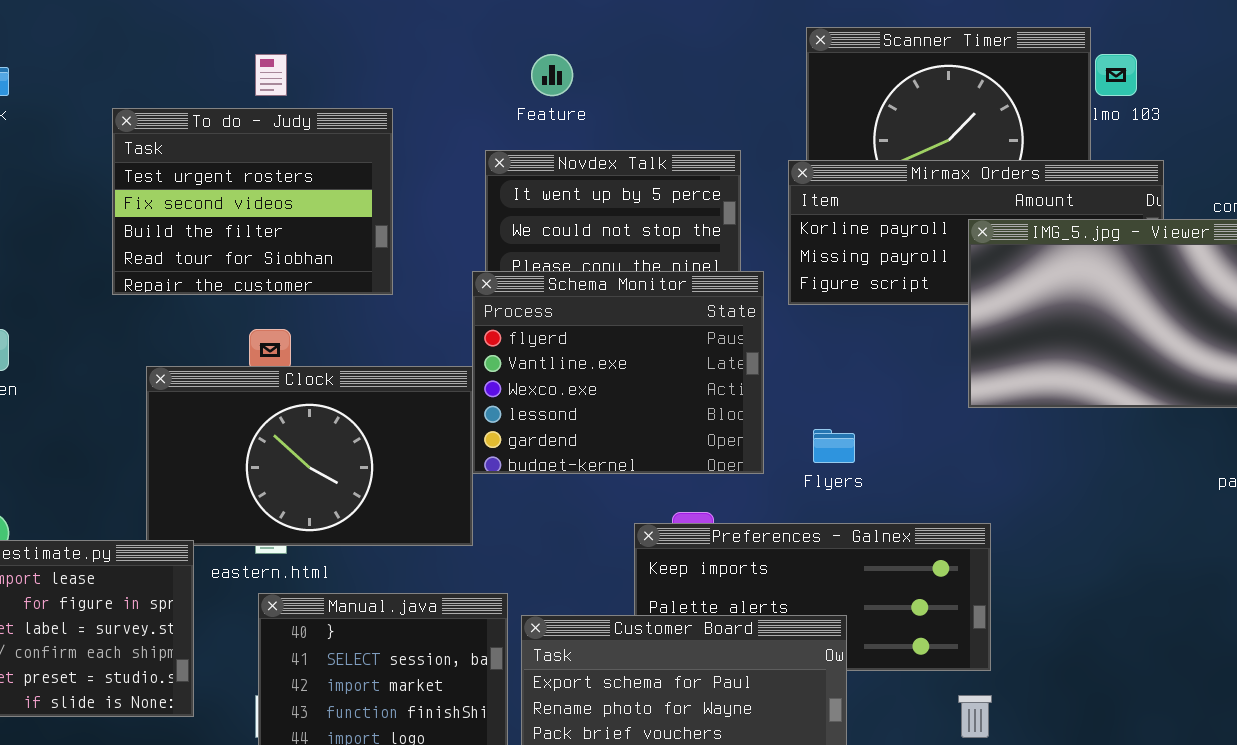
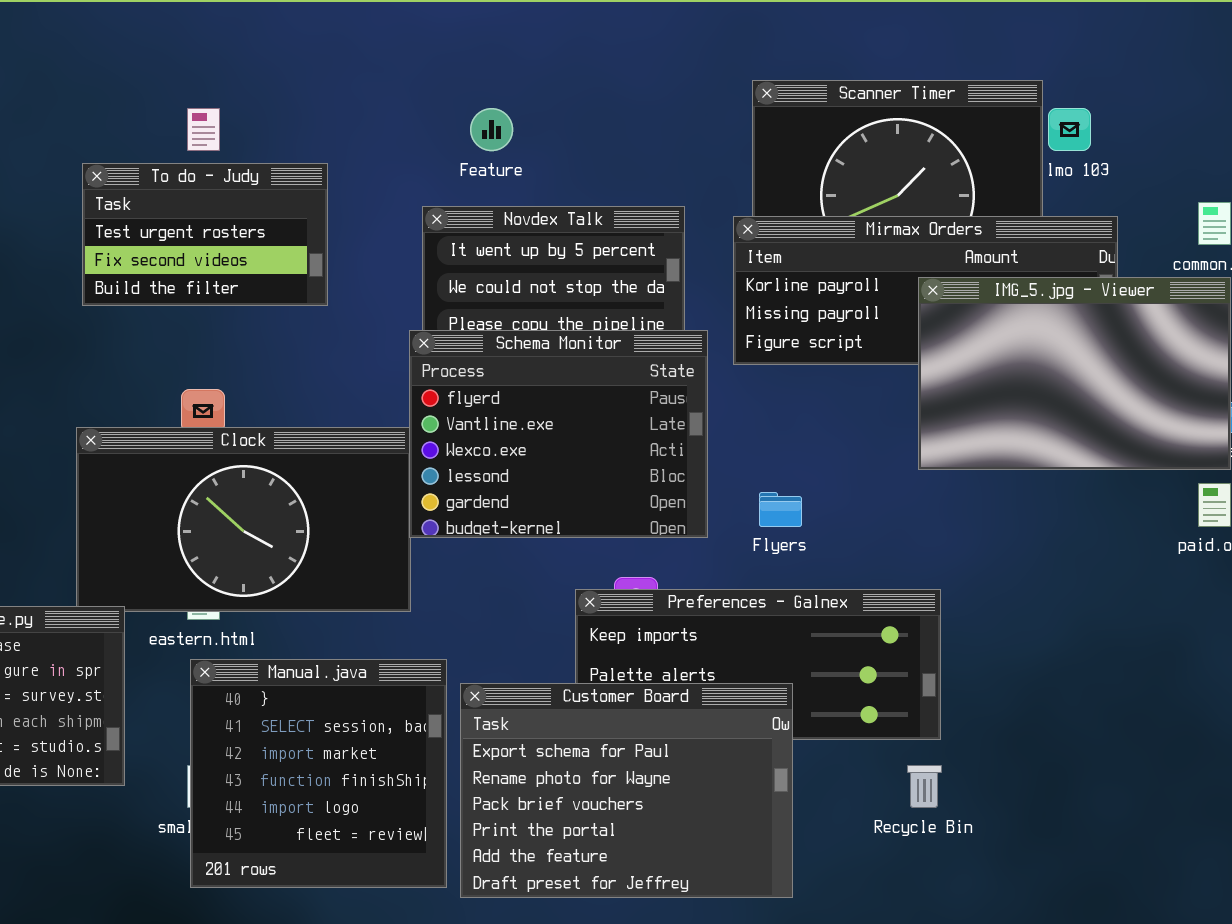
To do - Judy: [112,108,393,295] -> [82,163,328,306], resized

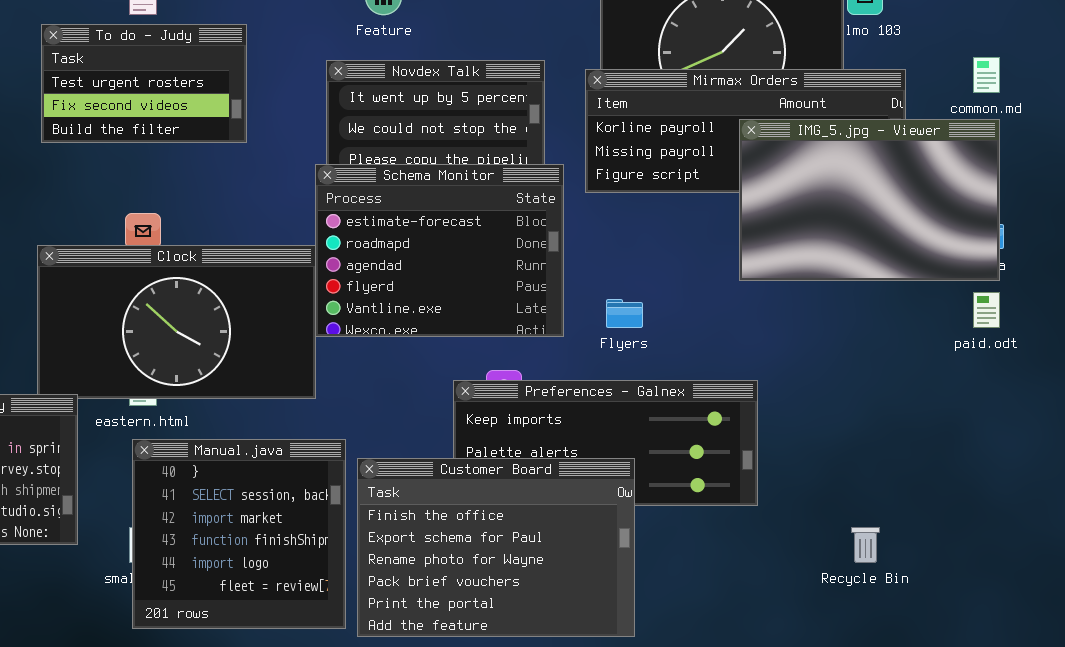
Schema Monitor: [409,330,708,538] -> [315,164,564,337], scrolled up 3 rows
Customer Board: [460,683,793,898] -> [357,458,635,637], scrolled up 1 row
Recycle Bin: [907,765,942,808] -> [851,527,880,563], moved

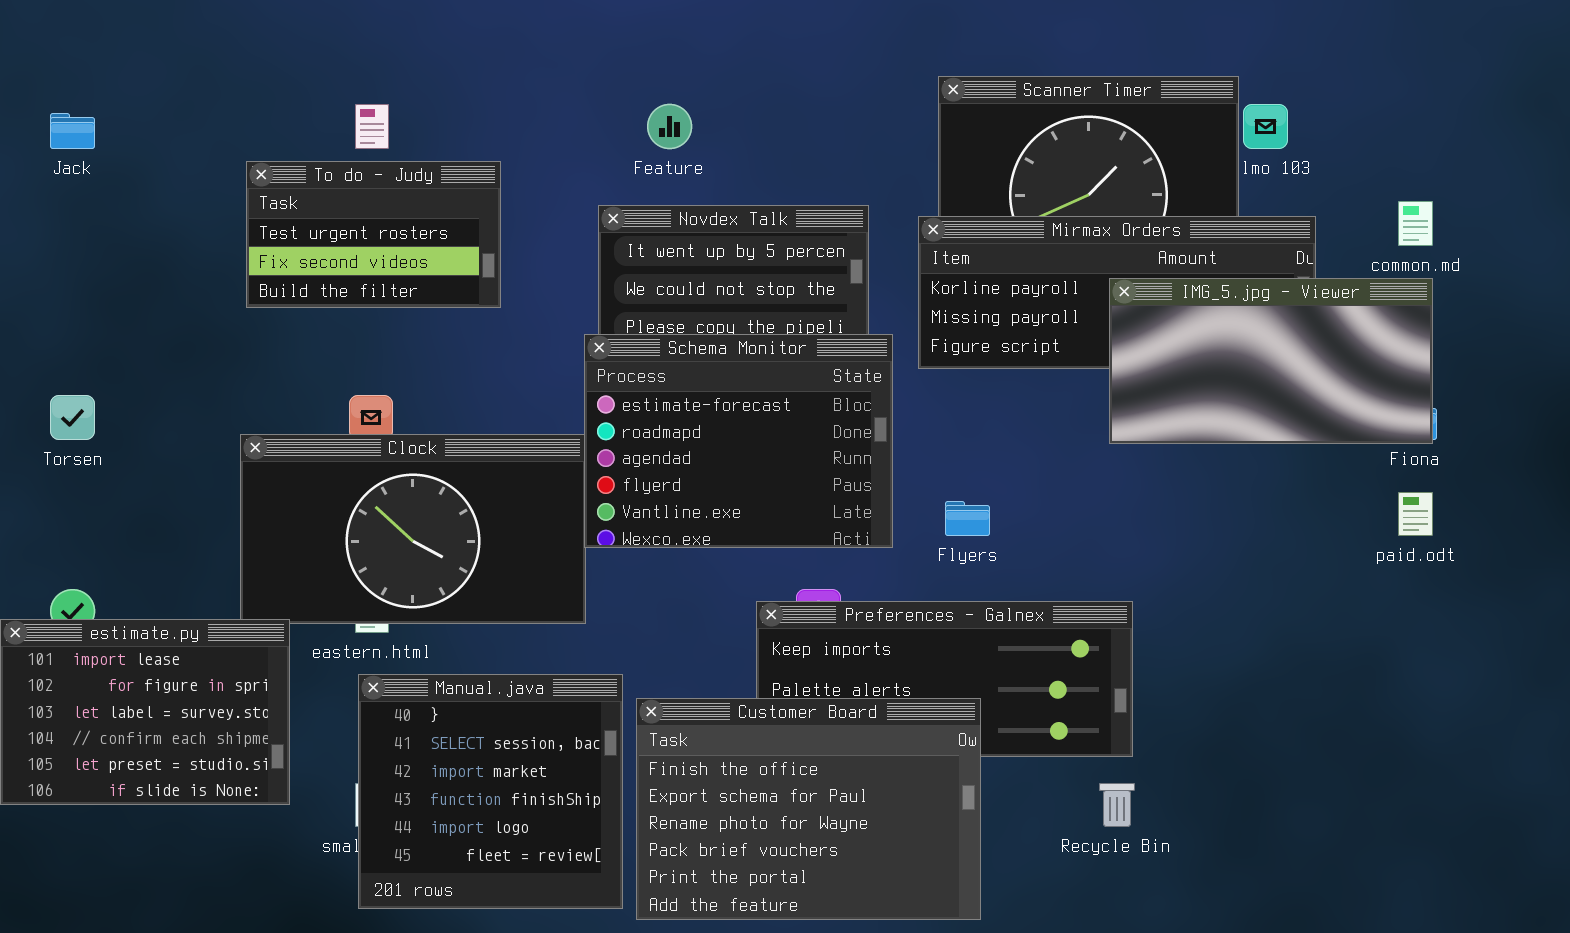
IMG_5.jpg - Viewer: [739,119,1000,281] -> [1109,278,1433,444], resized
Recycle Bin: [851,527,880,563] -> [1099,783,1135,827], moved

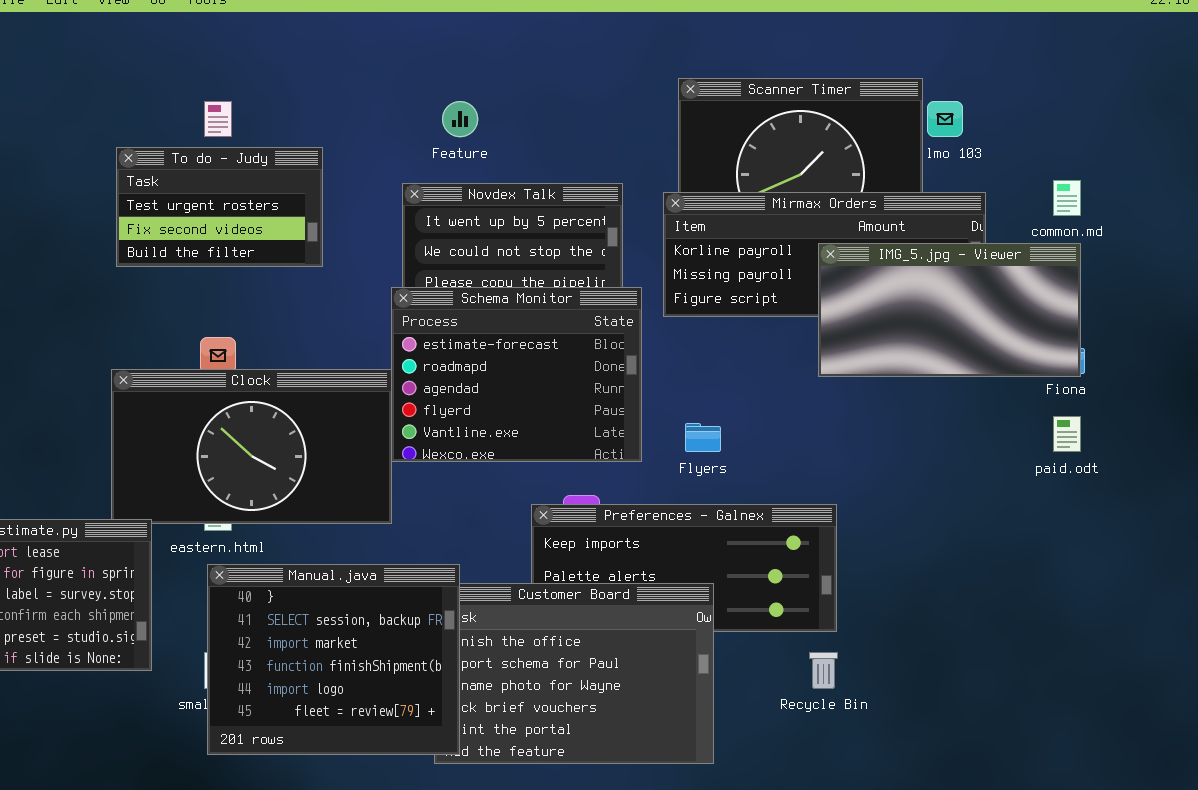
Manual.java: [358,674,623,909] -> [207,564,460,755], resized

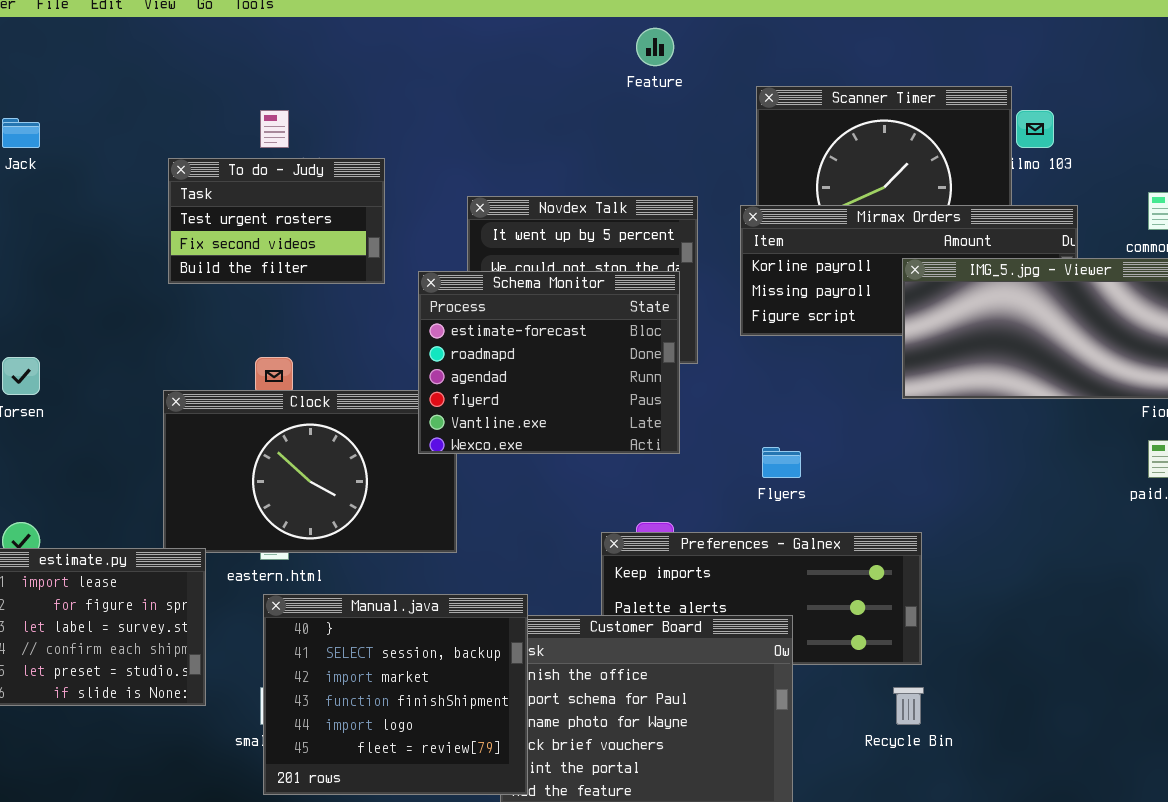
Feature: [442,101,478,137] -> [636,28,674,66], moved
Schema Monitor: [391,287,642,462] -> [418,271,680,454], moved

